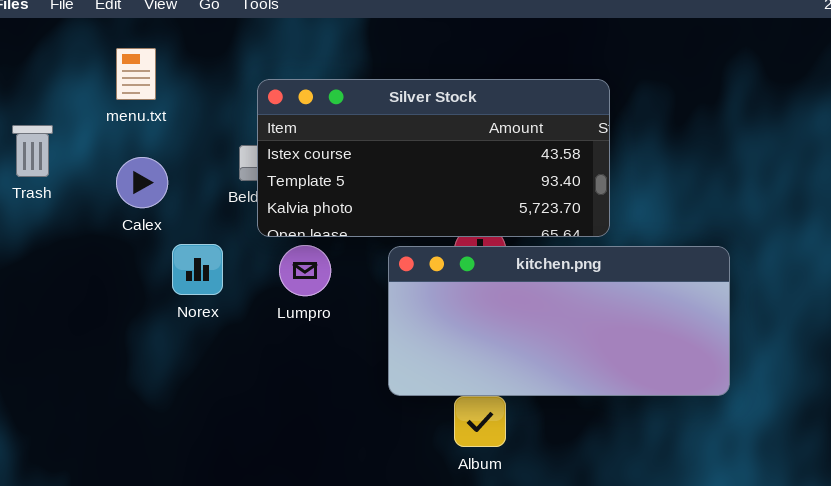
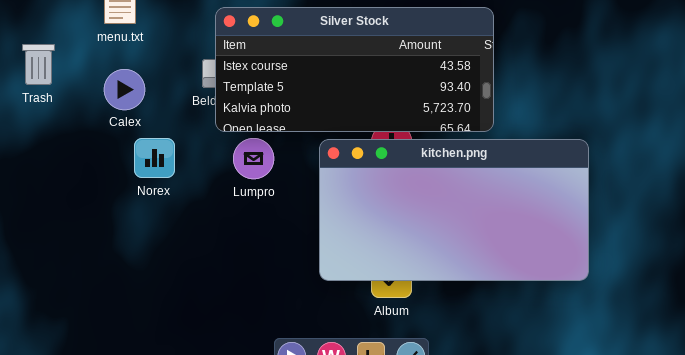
Norex: [172,244,223,295] -> [134,138,175,178], moved
kitchen.png: [388,246,730,396] -> [319,139,589,281], resized

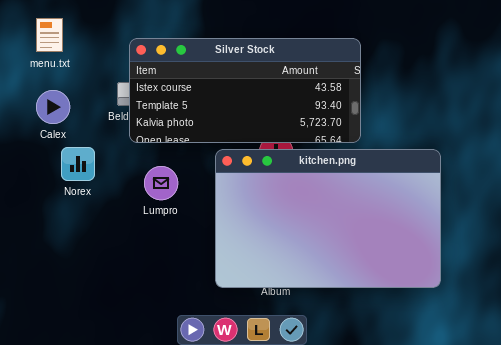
Lumpro: [233,138,274,179] -> [144,166,178,200], moved
kitchen.png: [319,139,589,281] -> [215,149,441,288], resized

